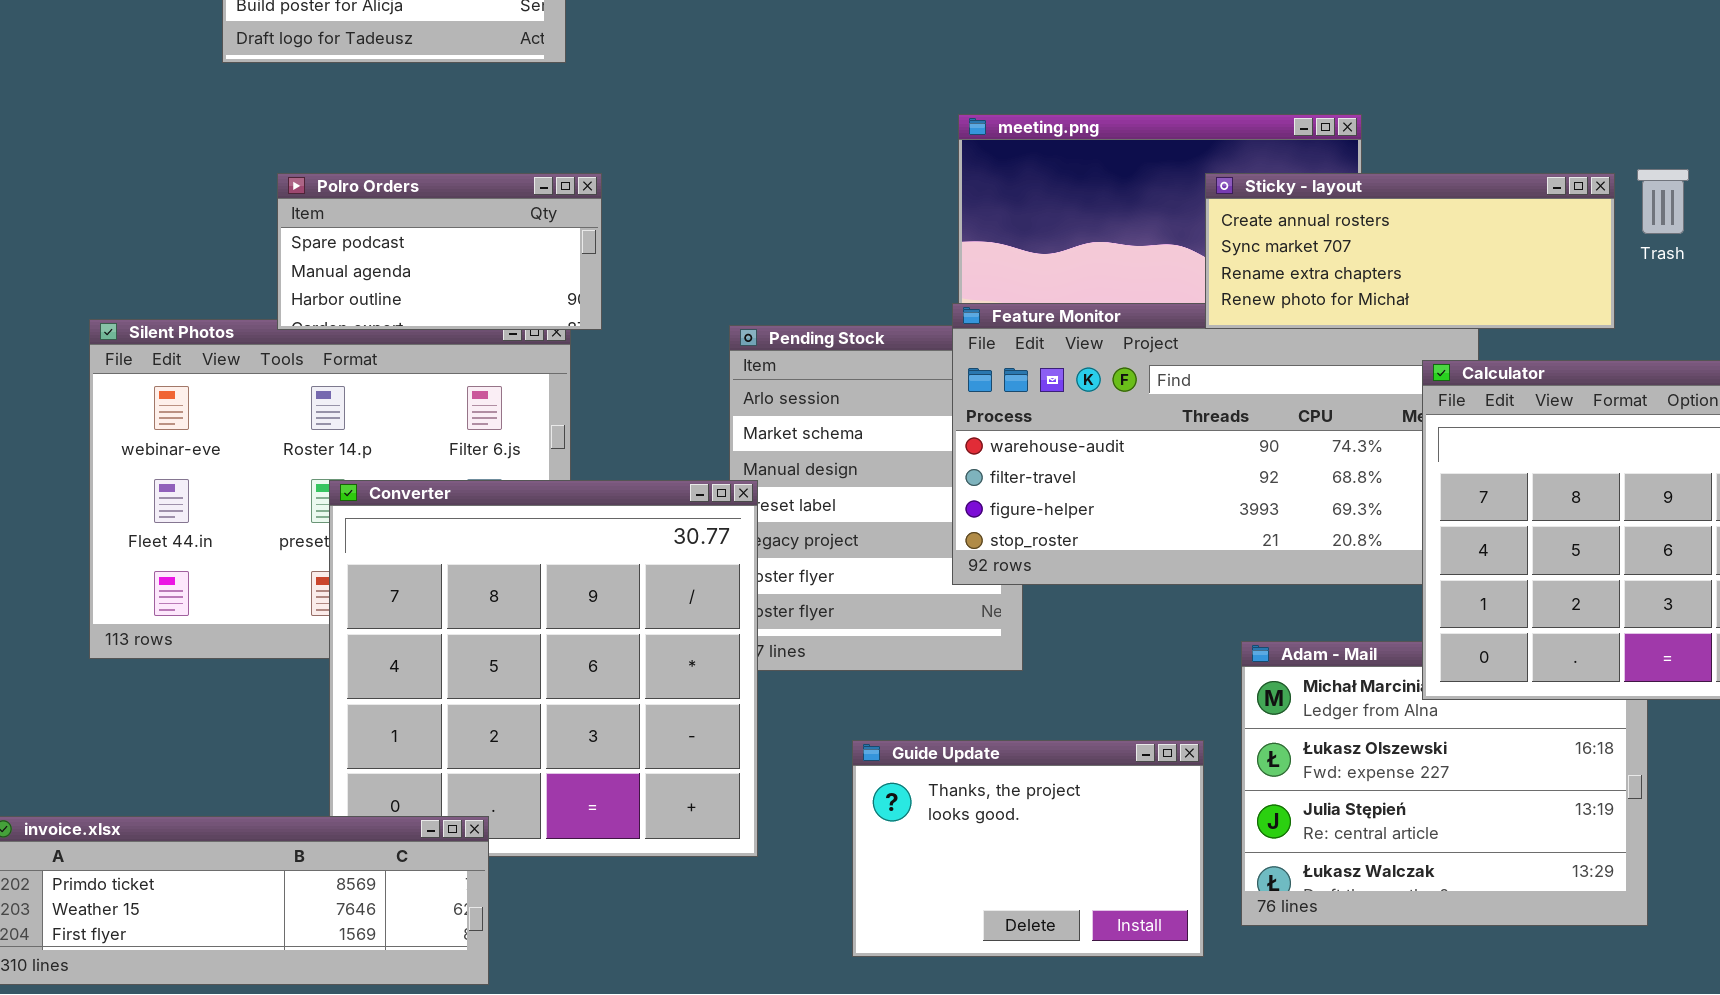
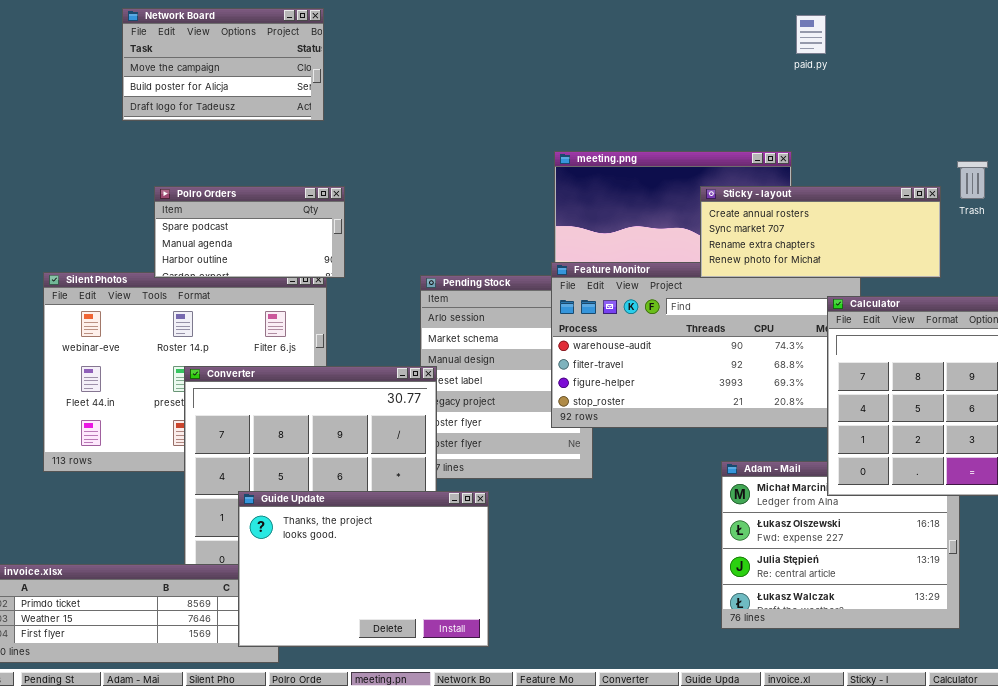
Trash: [1637,169,1689,234] -> [957,161,988,199], moved
Guide Update: [852,740,1204,957] -> [238,491,489,647], moved, resized

